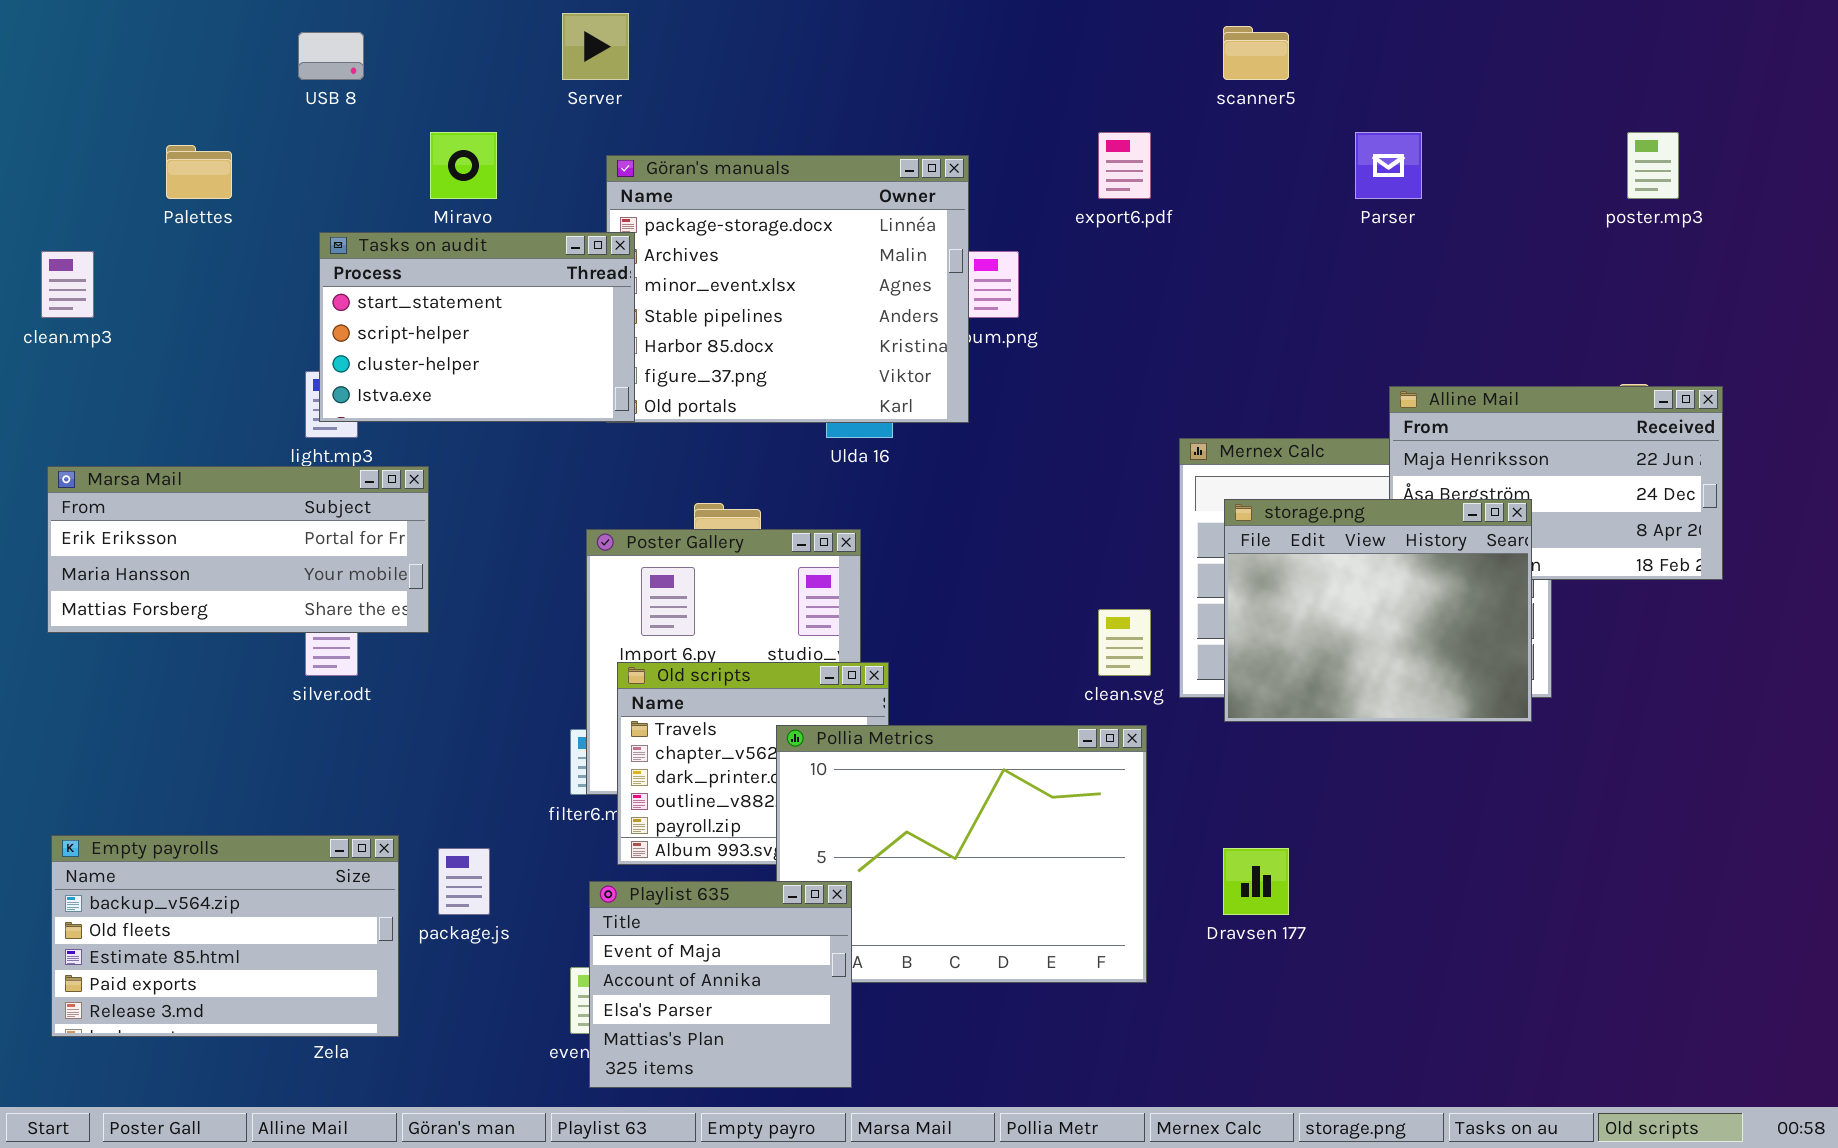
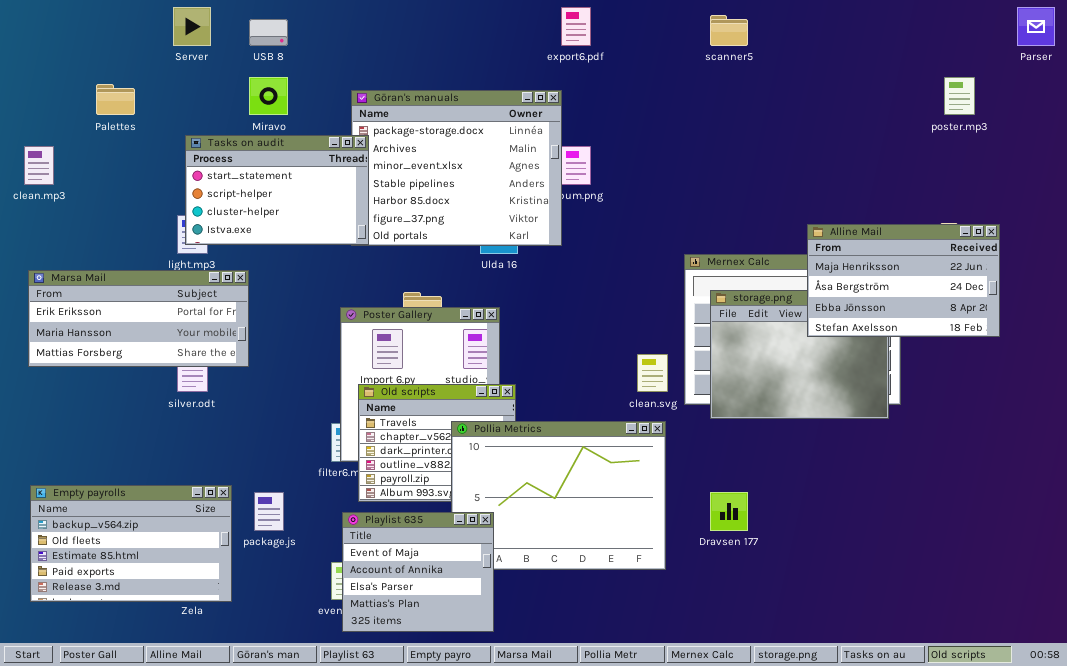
Server: [562,13,629,80] -> [173,7,211,46], moved
USB 8: [298,32,364,80] -> [249,19,288,46], moved
export6.pdf: [1098,132,1151,199] -> [561,7,591,46], moved
Parser: [1355,132,1422,199] -> [1017,7,1055,46], moved
Alline Mail: [1389,386,1723,580] -> [807,224,1000,337], raised

